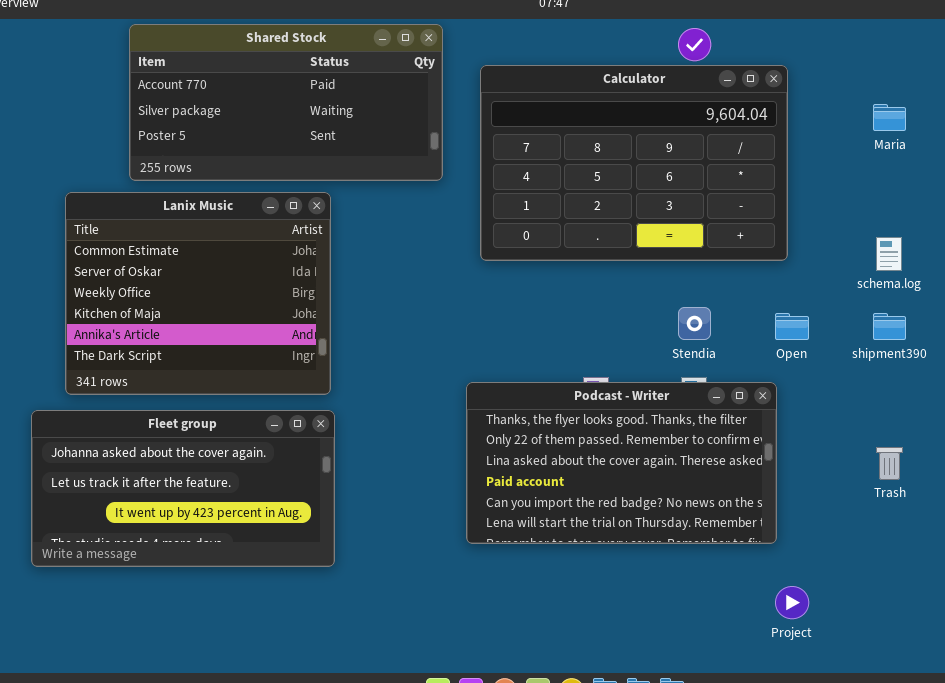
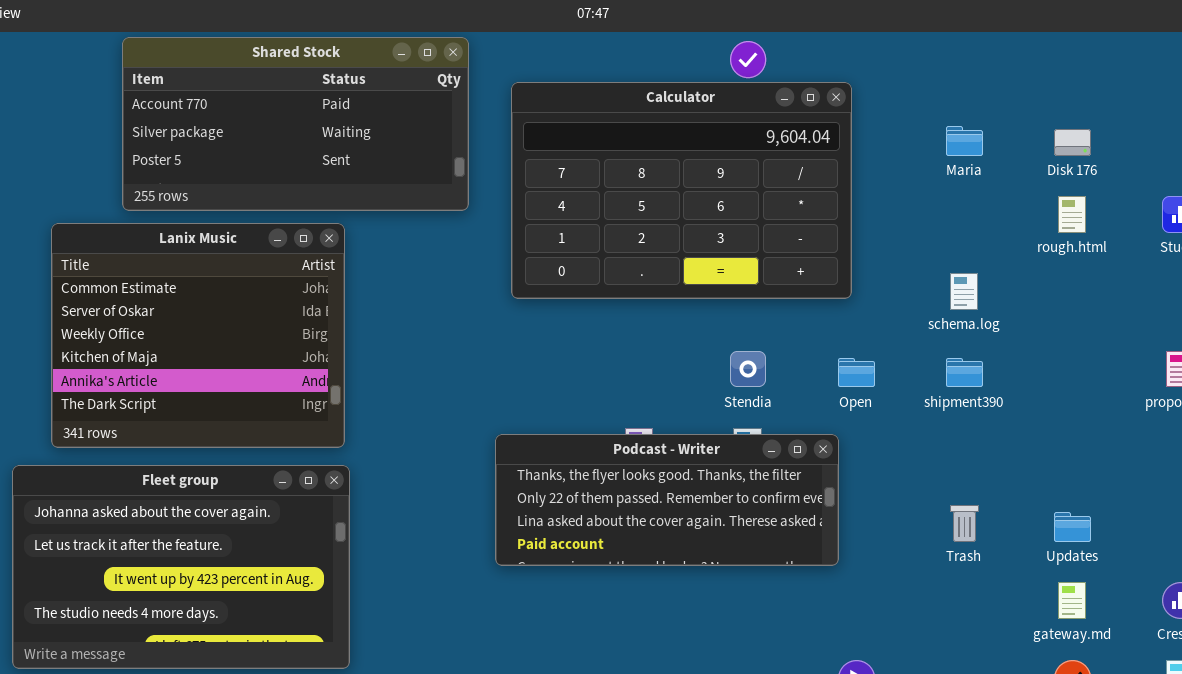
Podcast - Writer: [466,382,777,544] -> [495,434,839,566], resized
Fleet group: [31,410,335,567] -> [12,465,350,669], resized

